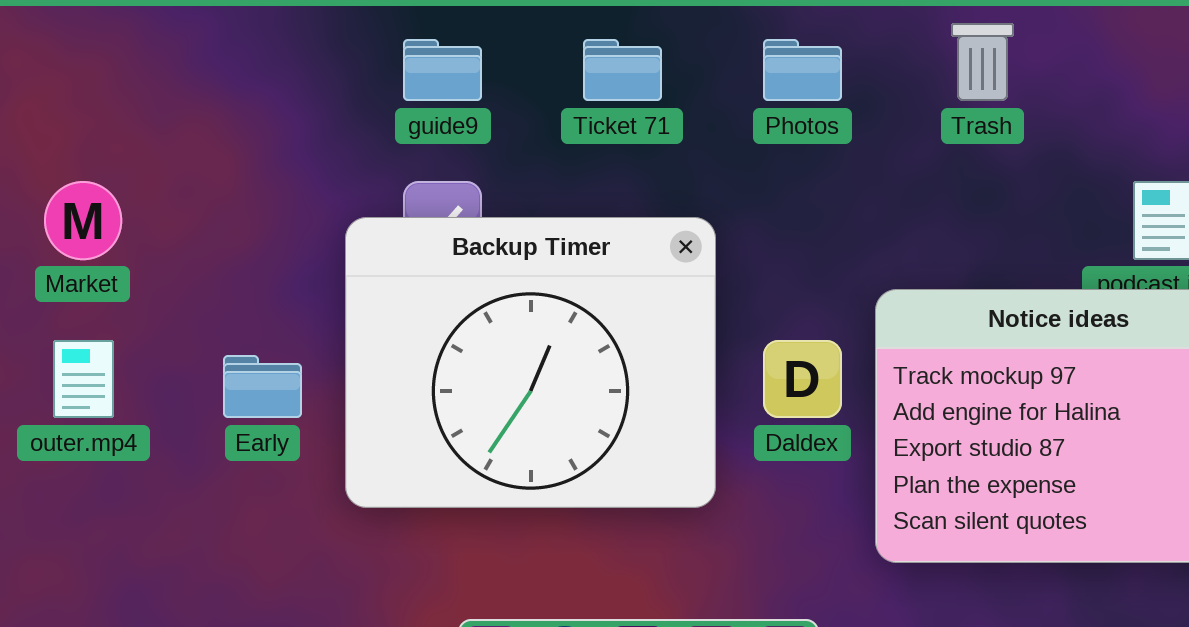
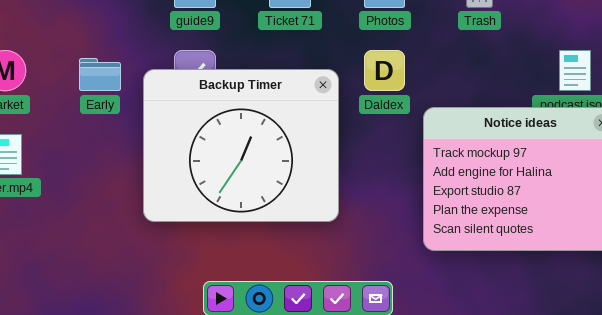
Daldex: [763,340,842,418] -> [364,50,405,91], moved
Early: [223,355,302,418] -> [79,58,121,91], moved

